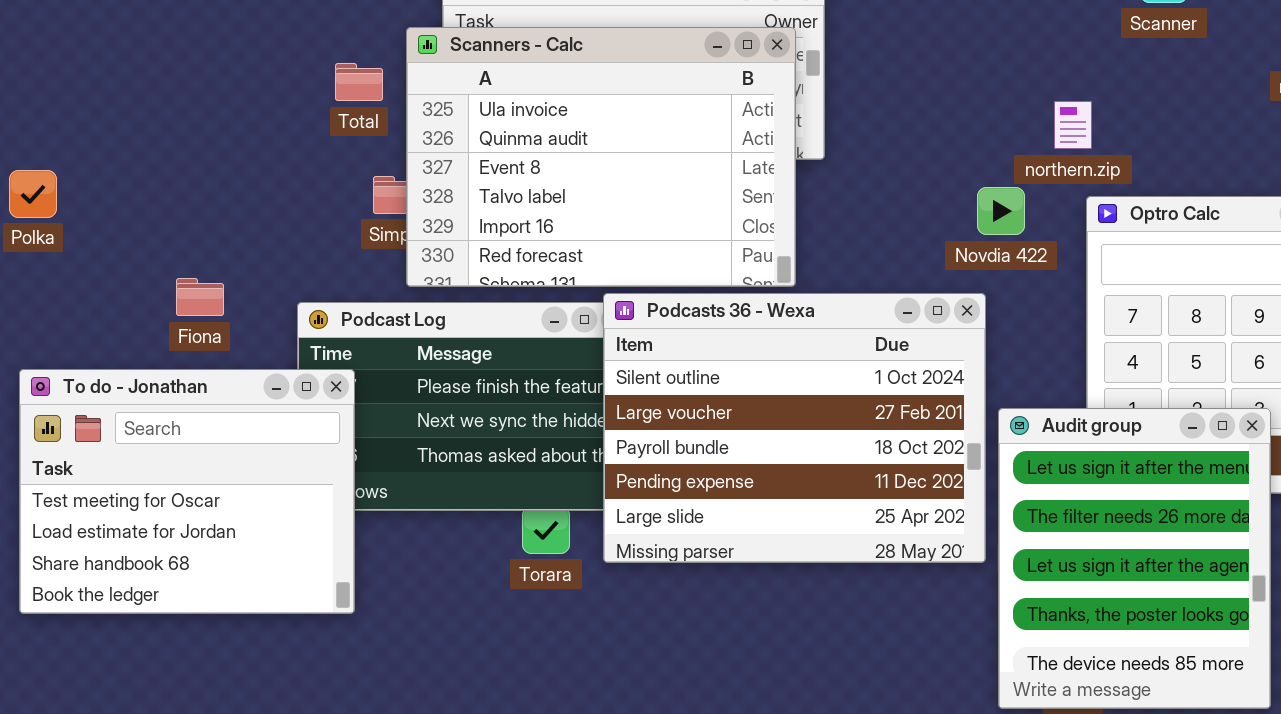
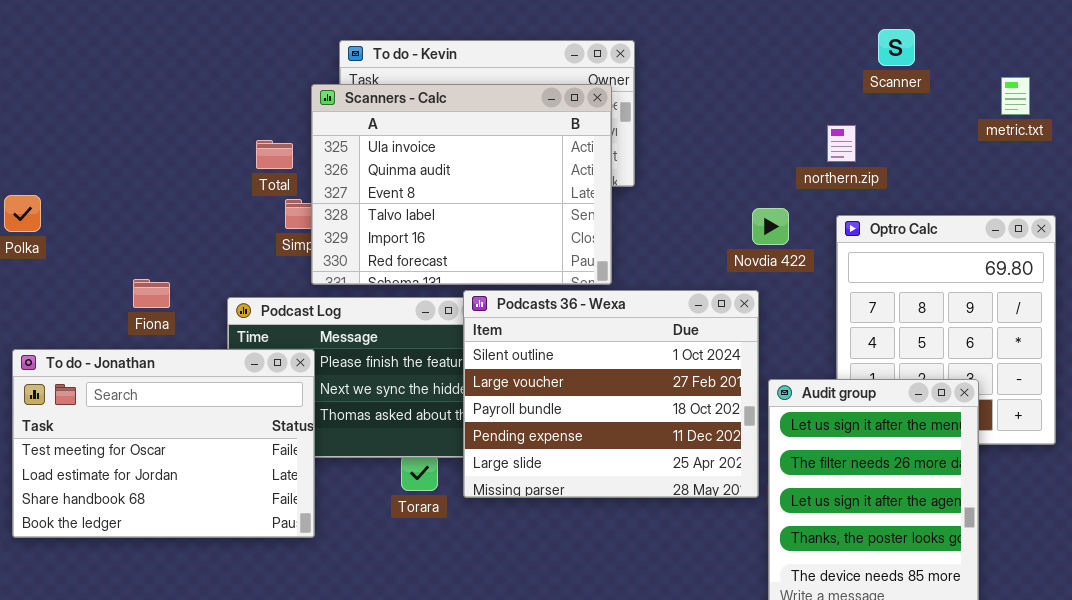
Total: [335,63,383,101] -> [256,140,293,169], moved
northern.zip: [1054,101,1092,149] -> [827,125,856,162], moved
To do - Jonathan: [19,369,355,614] -> [12,349,315,538], resized

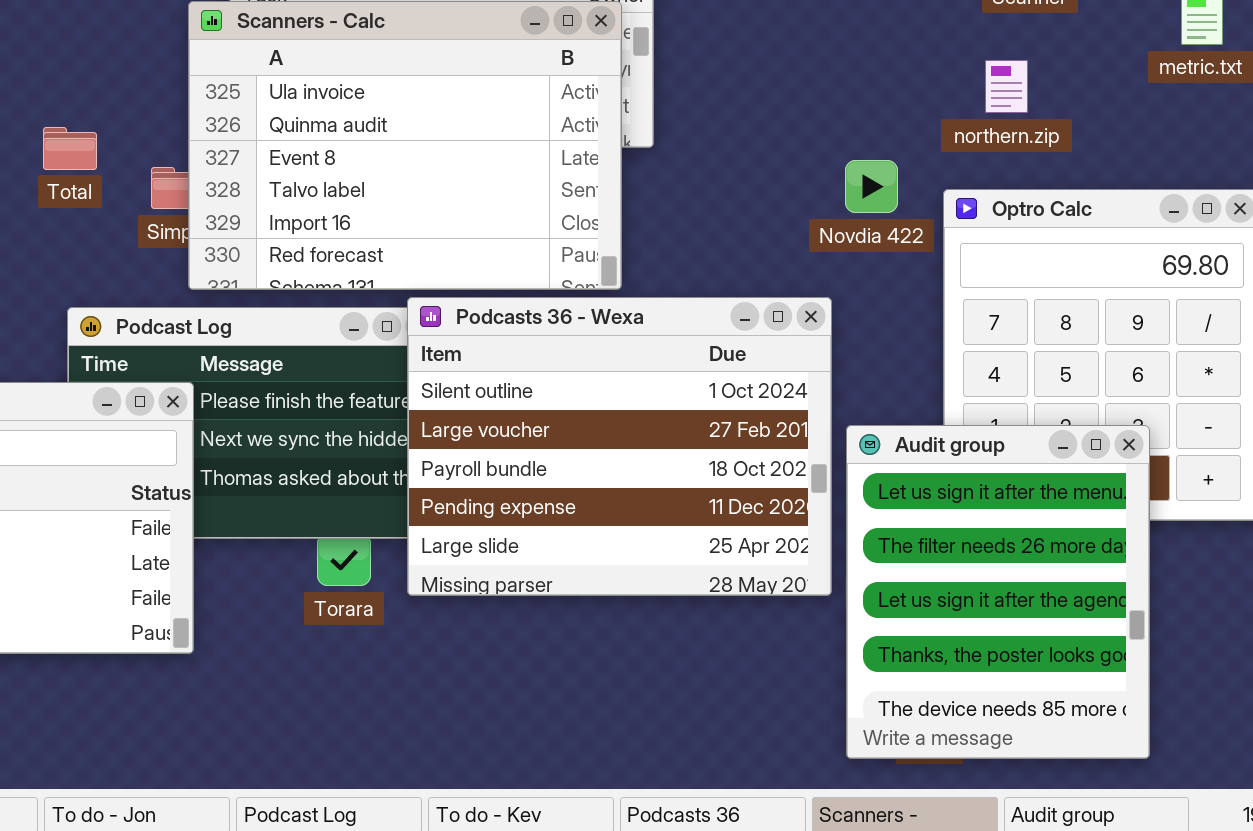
northern.zip: [827,125,856,162] -> [985,60,1028,113], moved
Total: [256,140,293,169] -> [43,127,97,170], moved
Novdia 422: [752,208,789,245] -> [845,160,898,213], moved

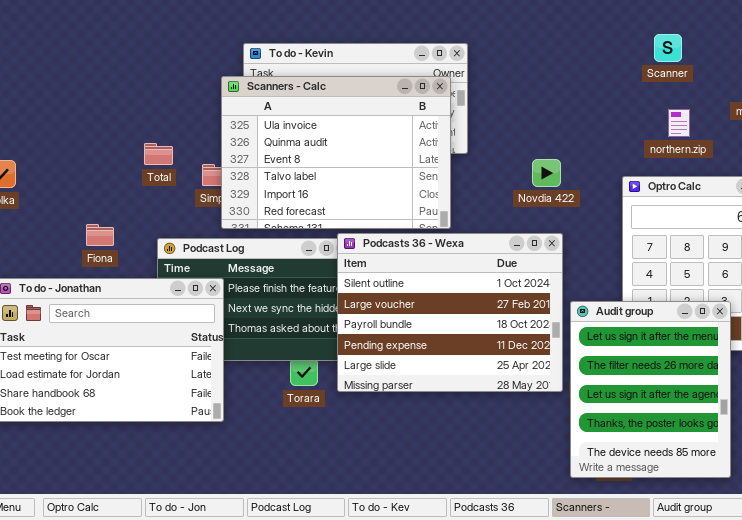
northern.zip: [985,60,1028,113] -> [668,109,690,137], moved
Novdia 422: [845,160,898,213] -> [532,159,561,187], moved

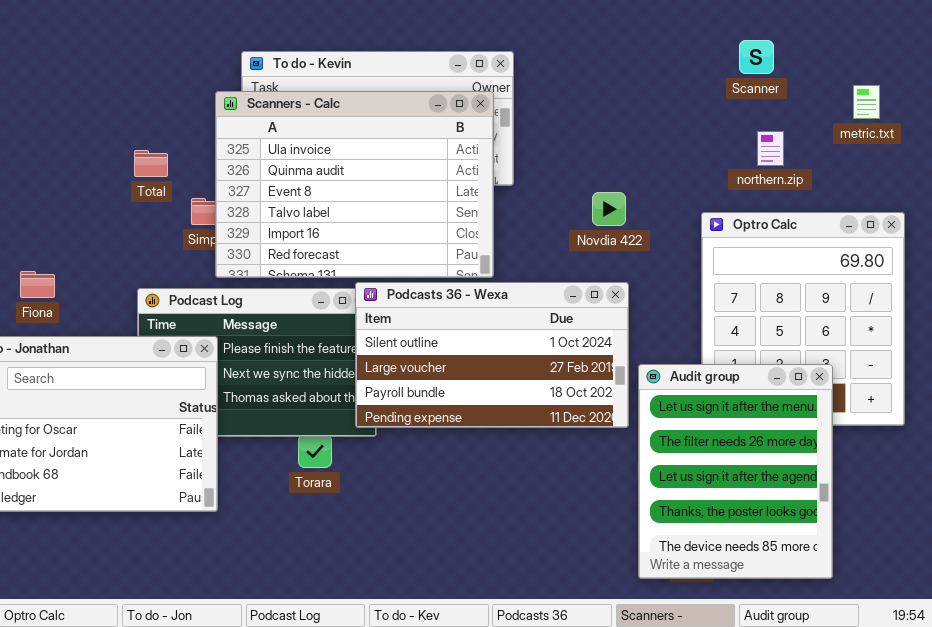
Total: [144,143,173,165] -> [134,150,168,177], moved
Fiona: [86,224,114,246] -> [20,271,55,298], moved
Podcasts 36 - Wexa: [337,233,563,392] -> [355,282,629,428], resized

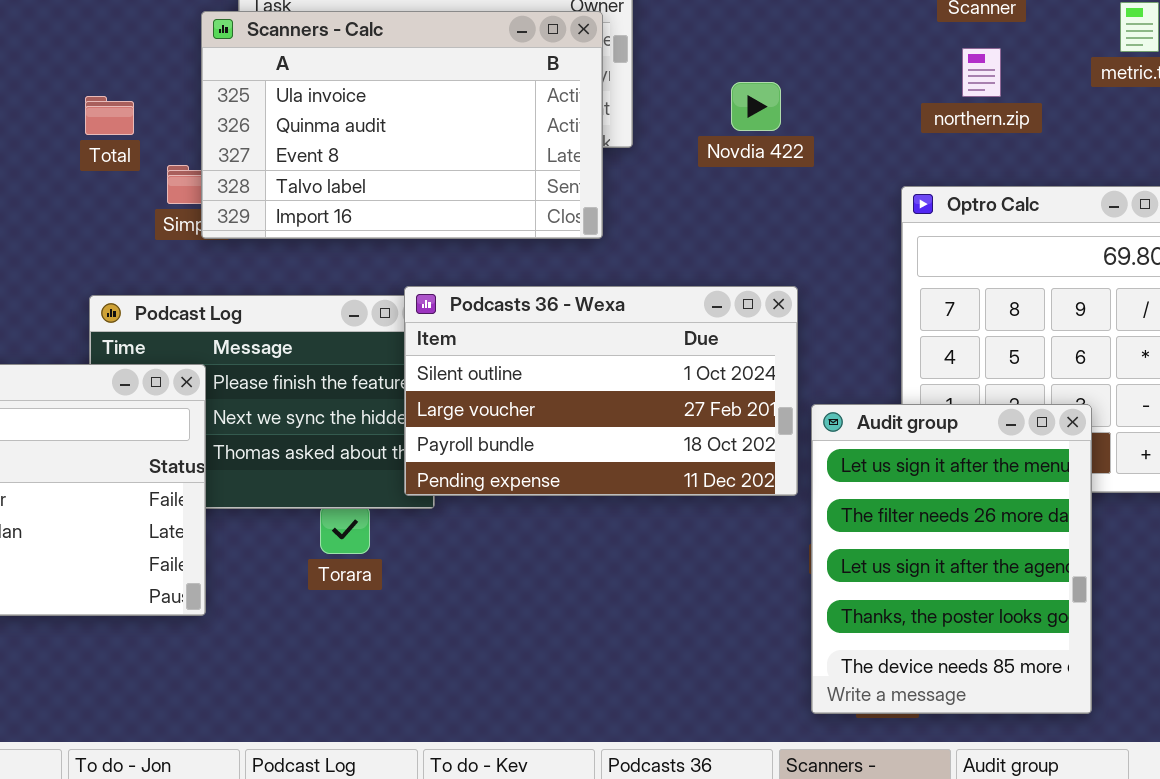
Scanners - Calc: [215,91,494,278] -> [201,11,603,239], resized
northern.zip: [757,131,784,166] -> [962,48,1001,97], moved
Novdia 422: [592,192,626,226] -> [731,82,781,131], moved

